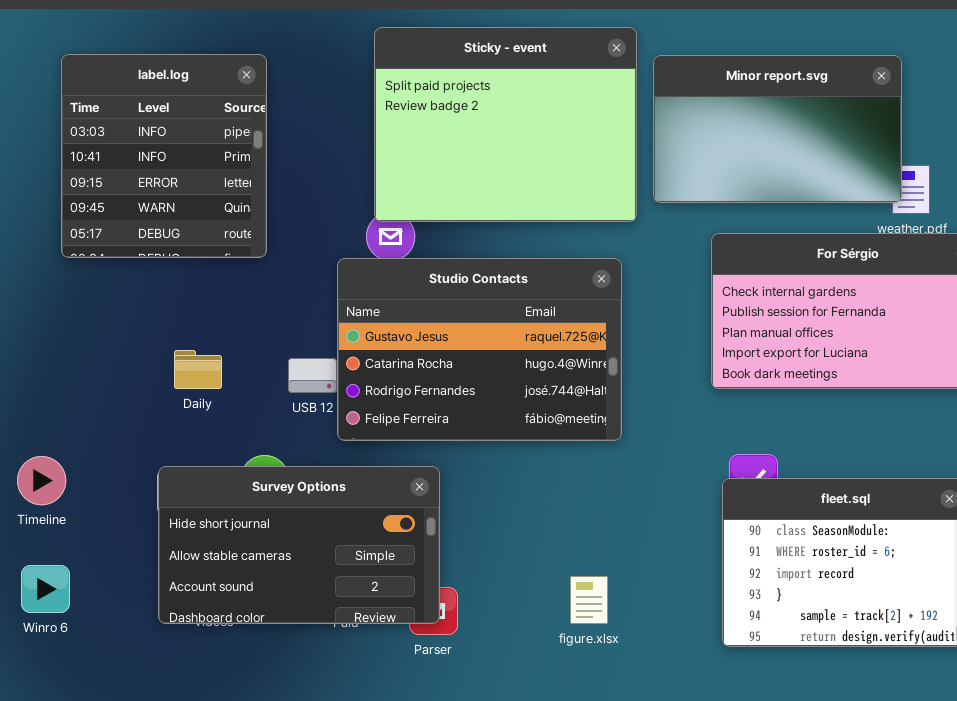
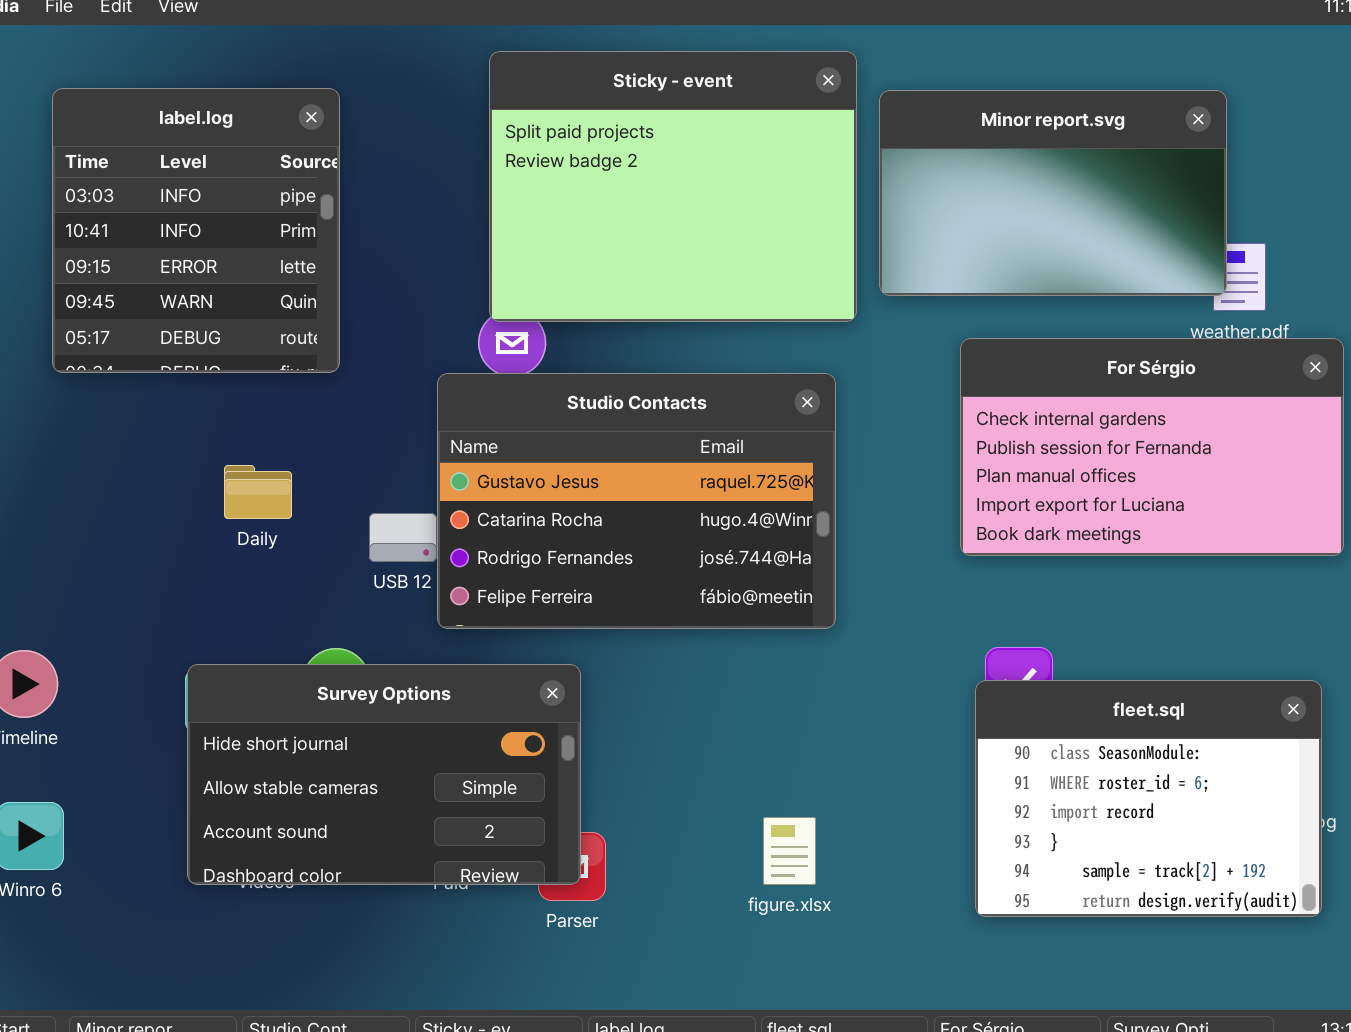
Daily: [174,350,222,389] -> [224,465,292,519], moved

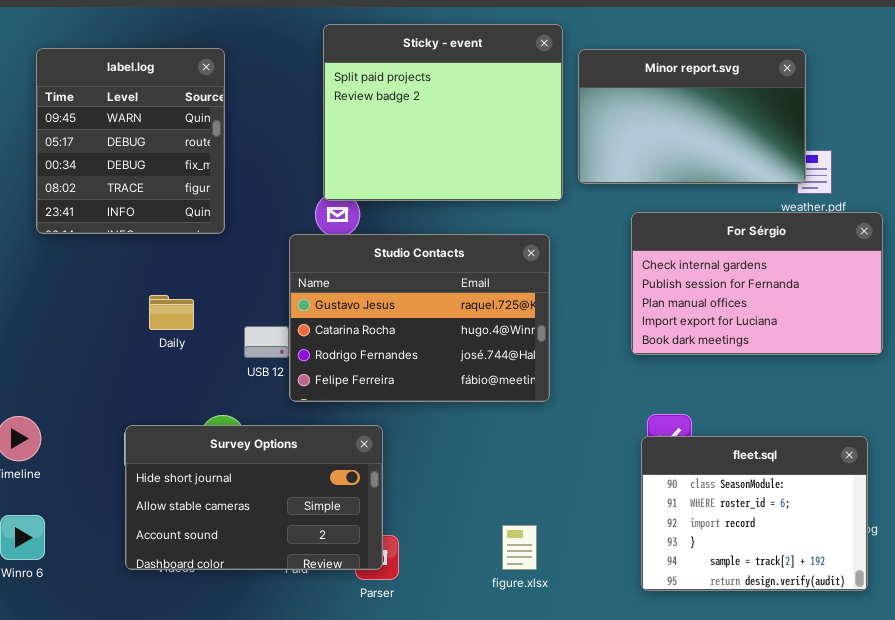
label.log: [52,88,340,373] -> [36,48,225,234], scrolled down 3 rows

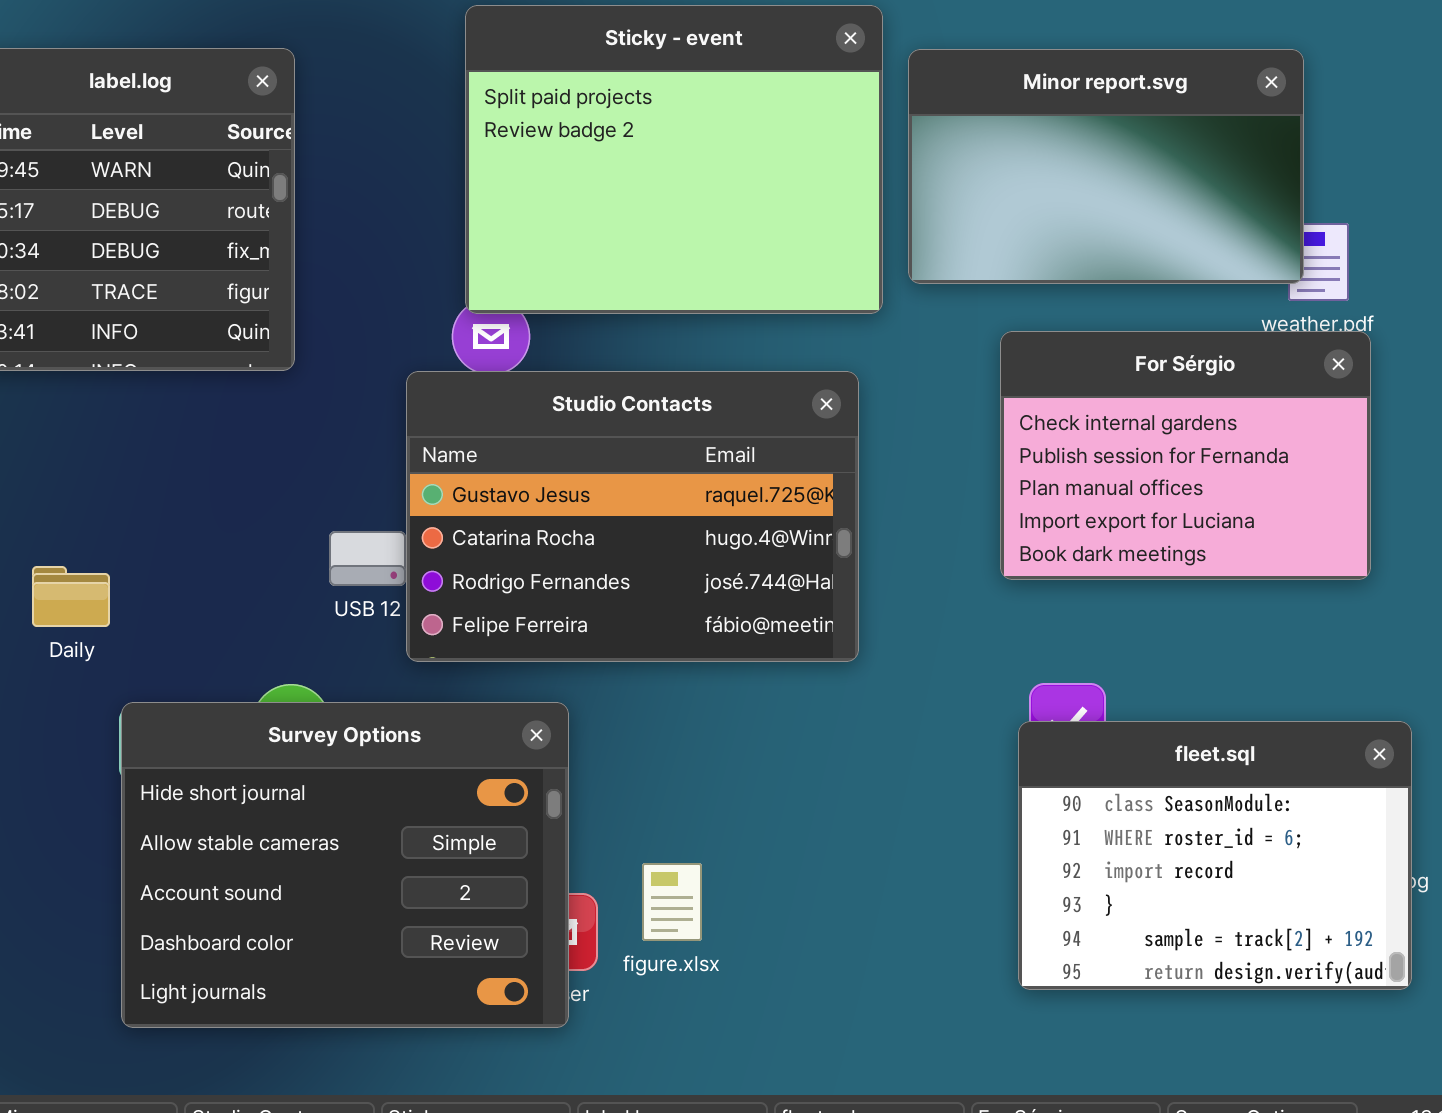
For Sérgio: [631,212,883,355] -> [1000,331,1371,580], resized
Daily: [149,295,194,330] -> [32,566,110,627], moved
Survey Options: [125,425,383,570] -> [121,702,569,1028], resized
figure.xlsx: [502,525,537,570] -> [642,863,702,941], moved

